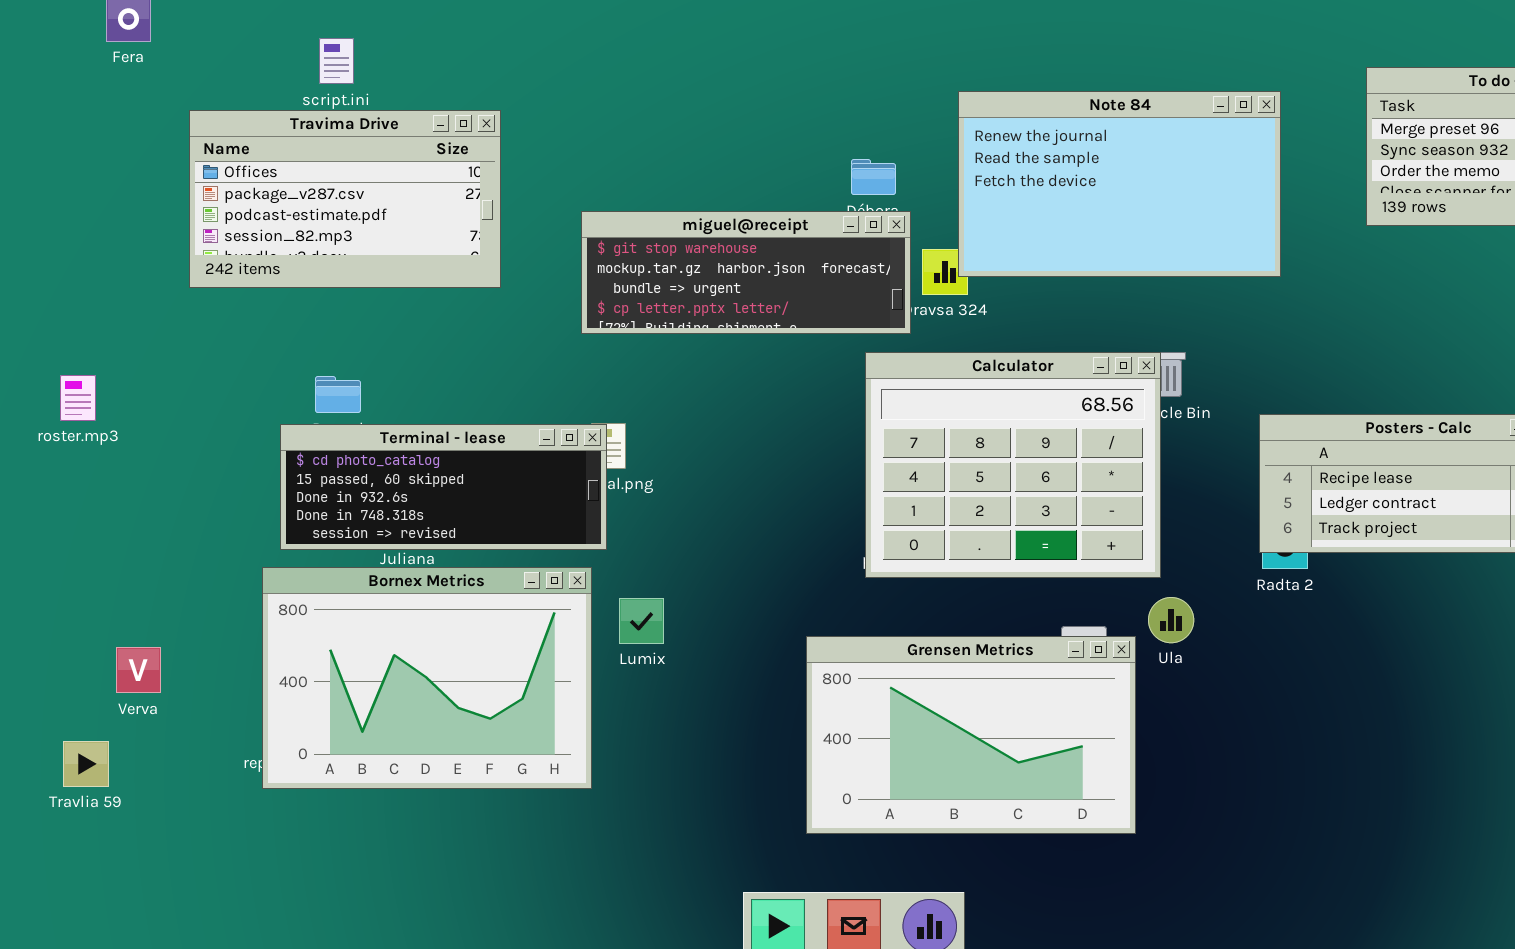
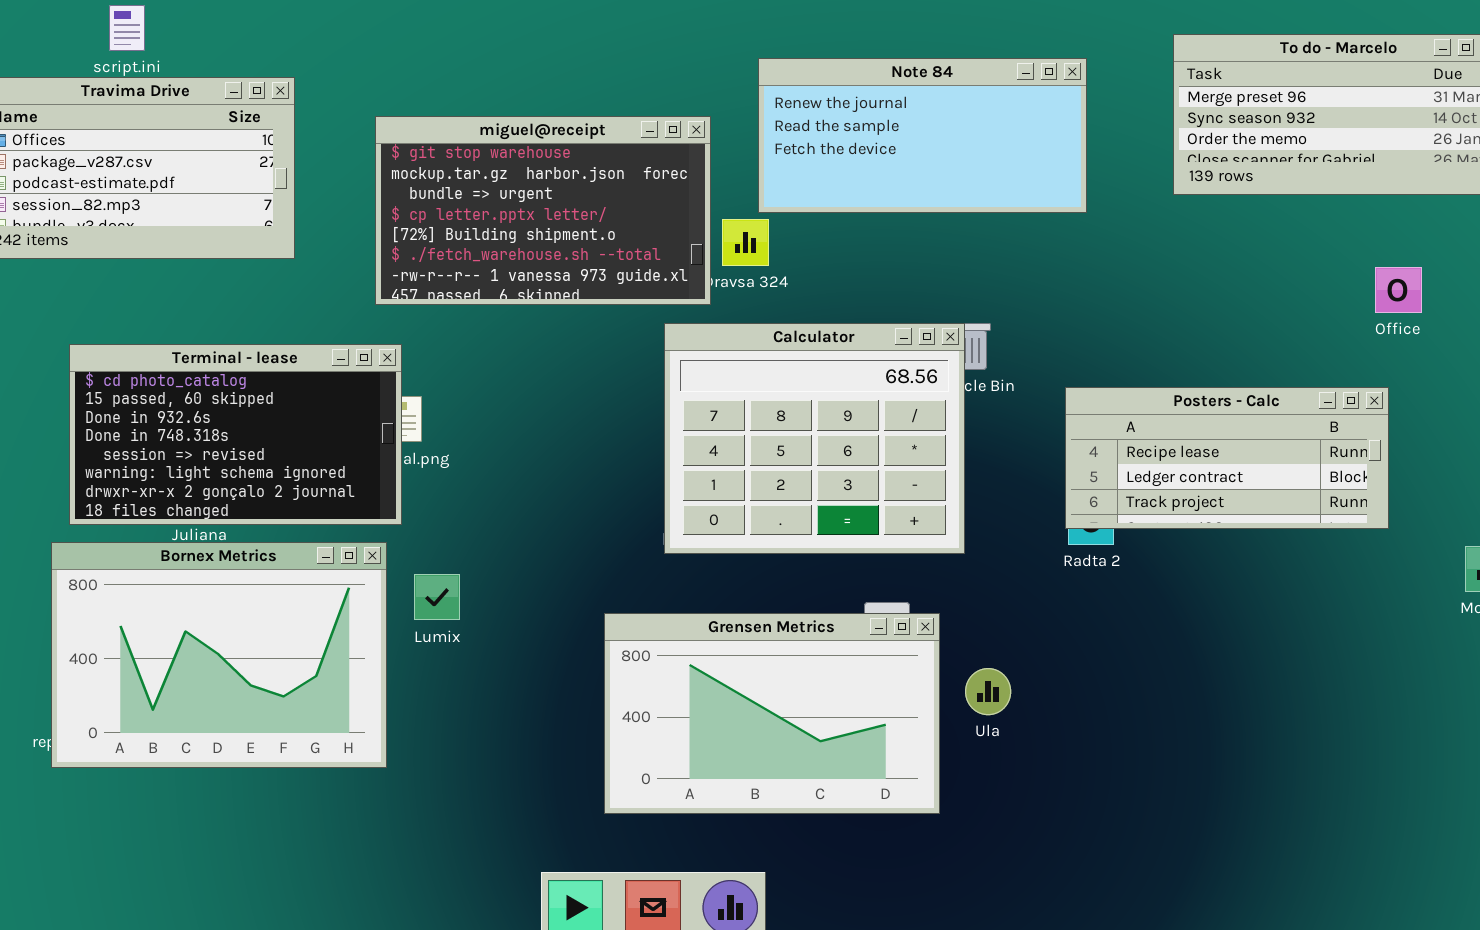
Note 84: [958,91,1281,277] -> [758,58,1087,213], resized
miguel@receipt: [581,211,911,334] -> [375,116,711,305], resized
Terminal - lease: [280,424,607,550] -> [69,344,402,525], resized
Ula: [1148,597,1194,643] -> [965,668,1011,715], moved

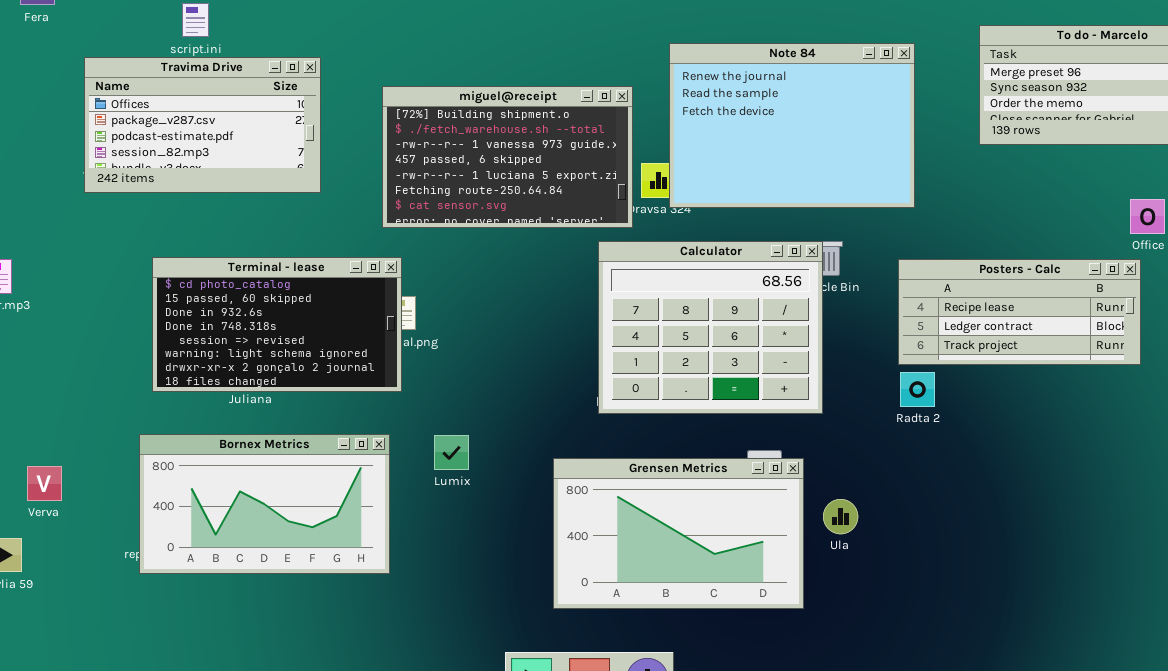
Note 84: [758,58,1087,213] -> [669,43,915,208], resized
miguel@receipt: [375,116,711,305] -> [382,86,633,228], scrolled down 4 rows
Posters - Calc: [1065,387,1389,529] -> [898,259,1141,365], moved
Bornex Metrics: [51,542,387,768] -> [139,434,390,574], resized
Lumix: [414,574,460,620] -> [434,435,469,470], moved

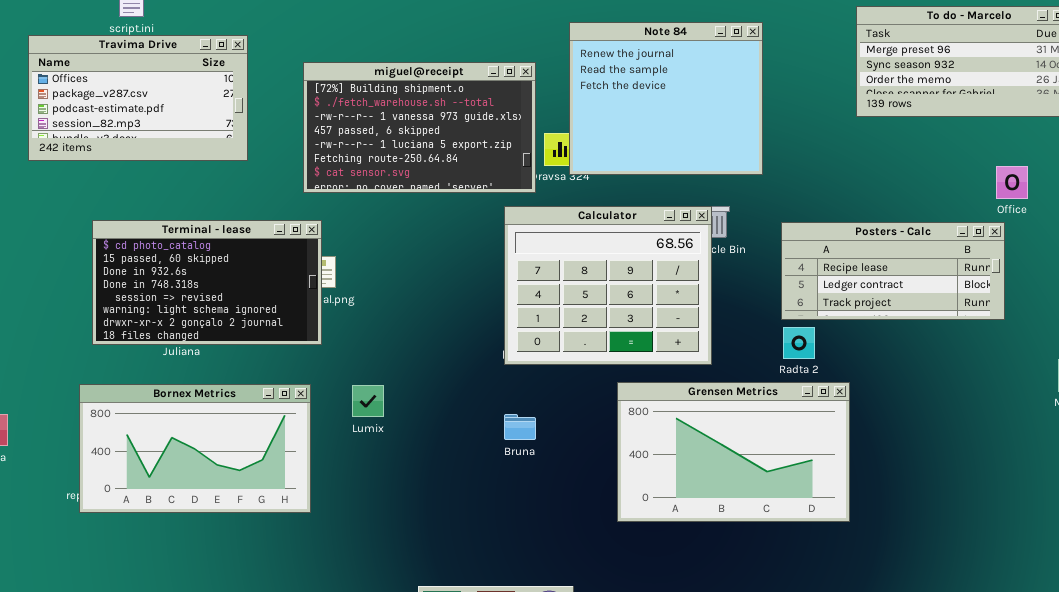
Note 84: [669,43,915,208] -> [569,22,763,175], resized
Grensen Metrics: [553,458,804,609] -> [617,382,850,522], moved

